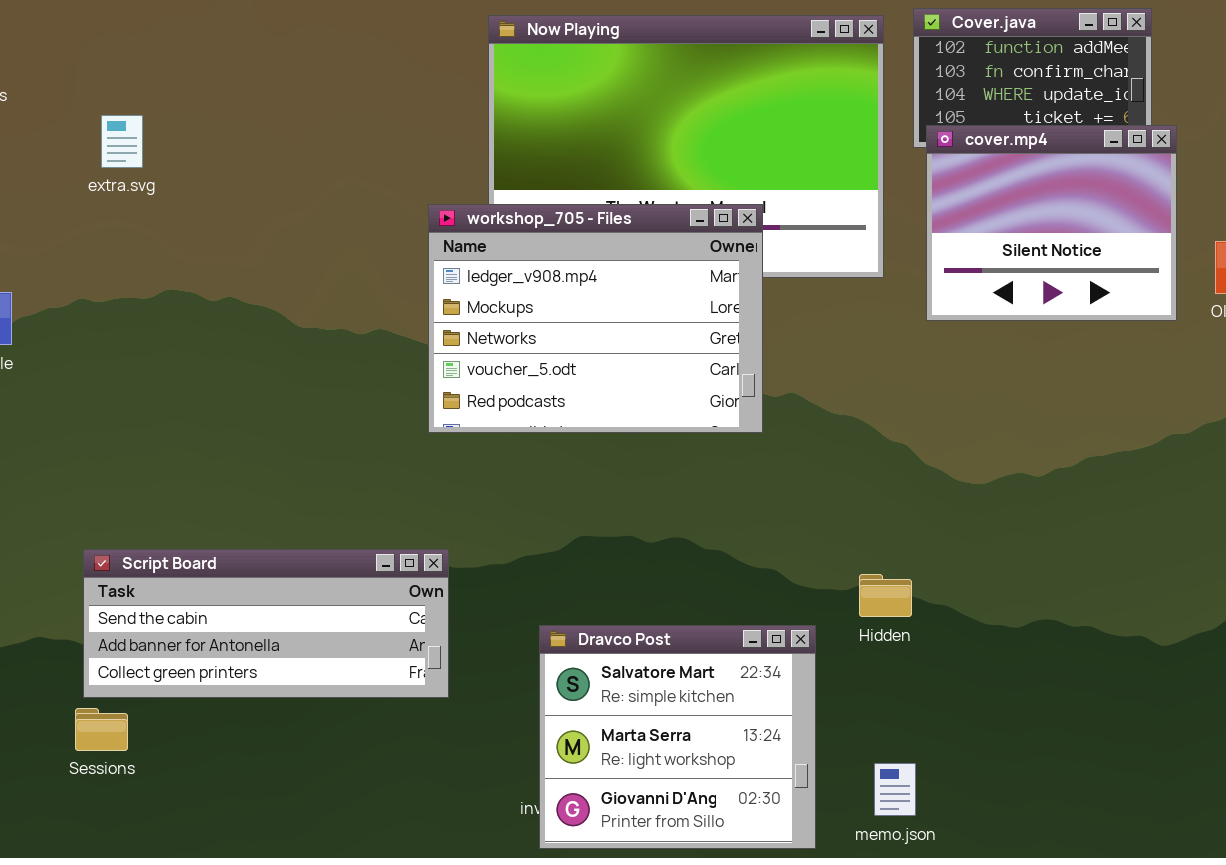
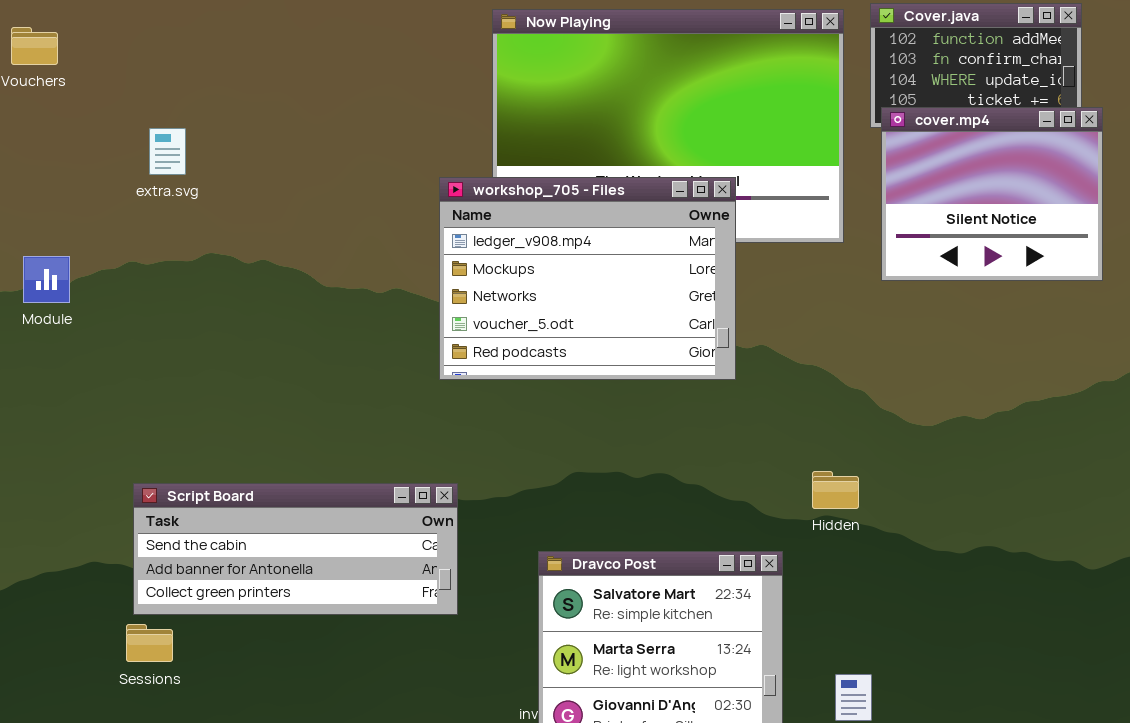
extra.svg: [101,115,143,168] -> [149,128,186,175], moved
Hidden: [859,574,912,617] -> [812,471,859,509], moved

